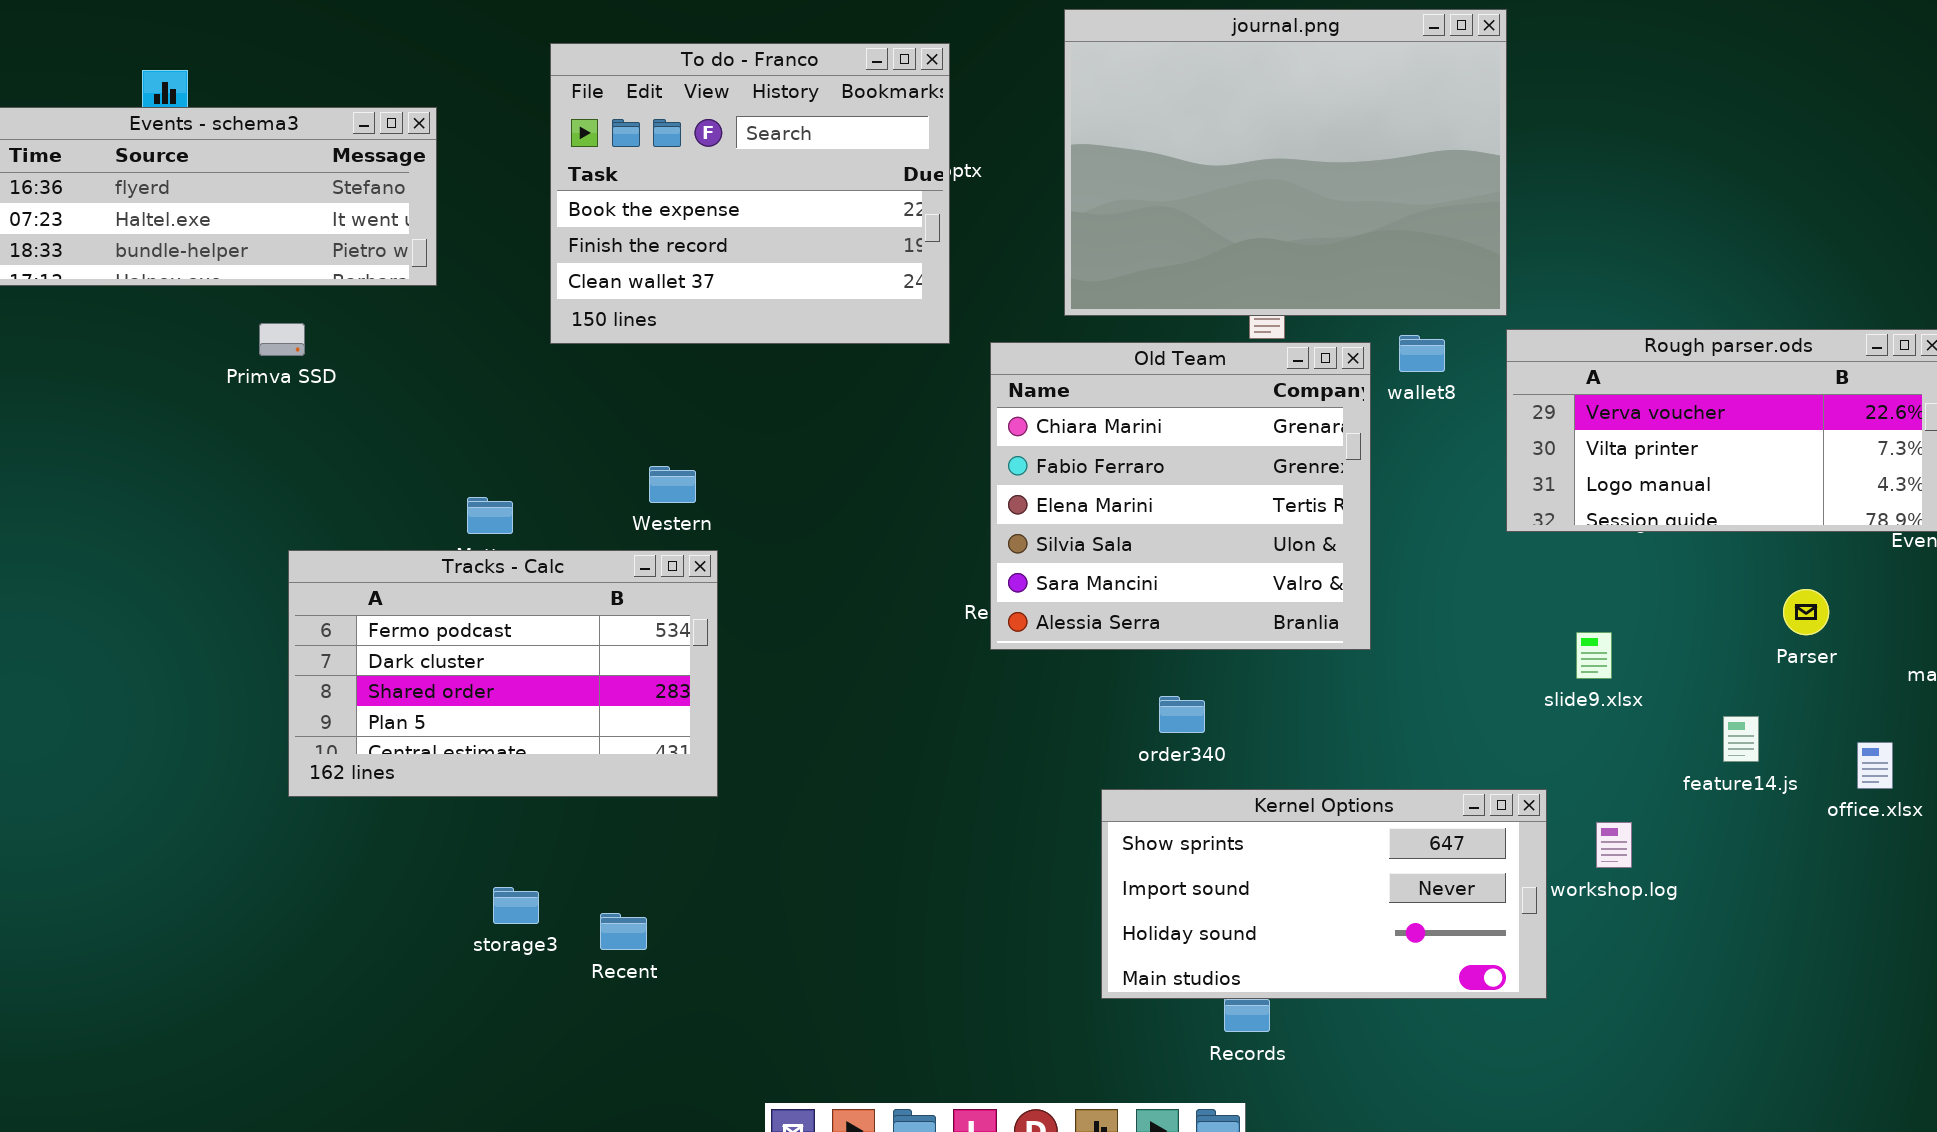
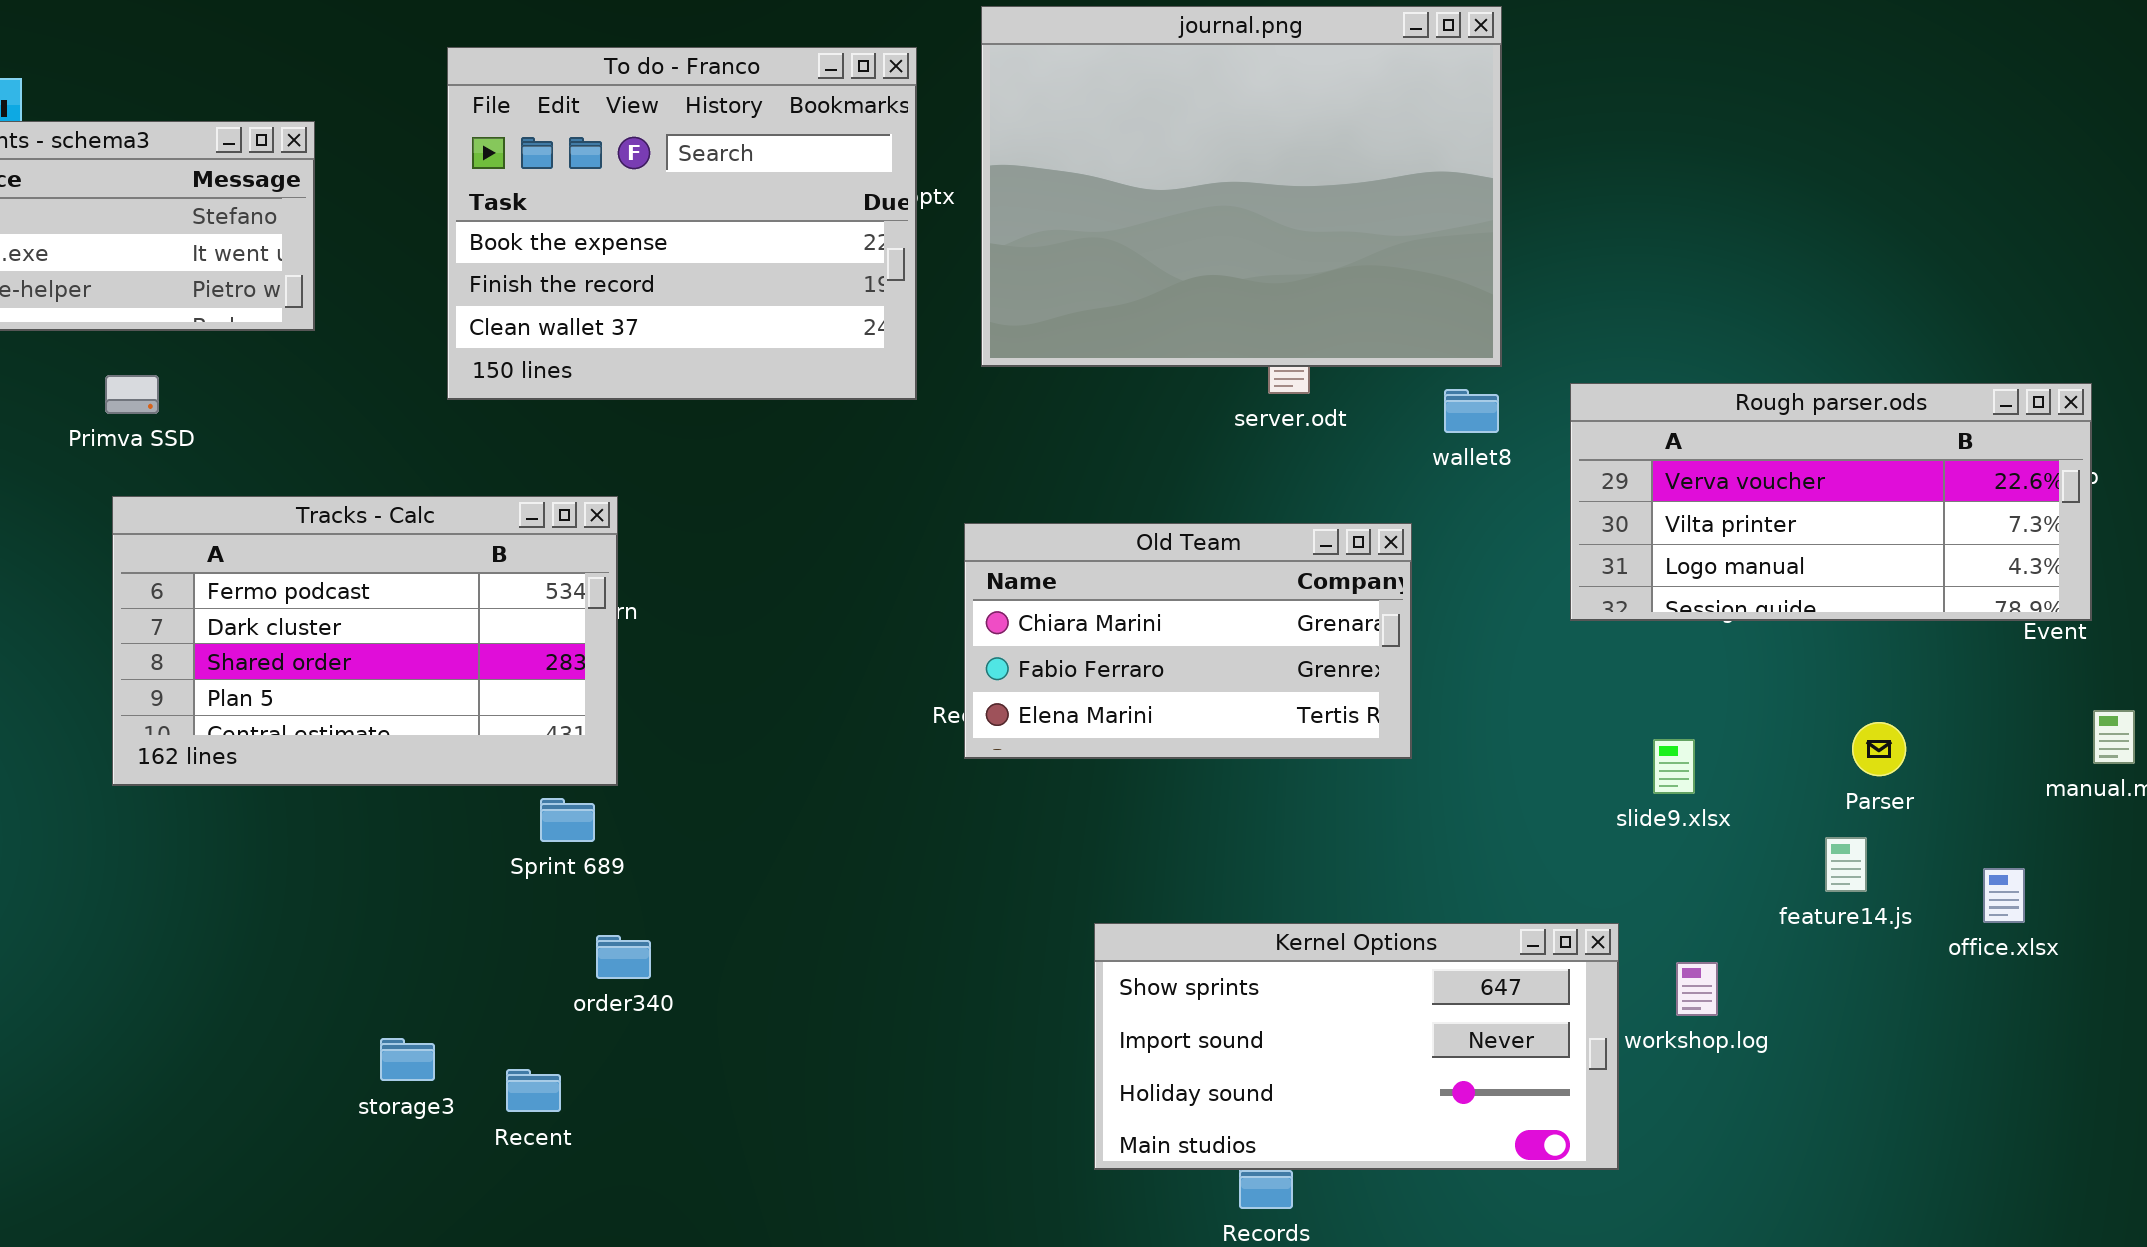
journal.png: [1064,9,1507,316] -> [981,6,1502,367], moved
Old Team: [990,342,1371,650] -> [964,523,1412,759], resized
Tracks - Calc: [288,550,718,797] -> [112,496,618,786], moved
Parser: [1783,589,1829,635] -> [1852,722,1906,776], moved
order340: [1159,696,1205,733] -> [596,935,651,979], moved

